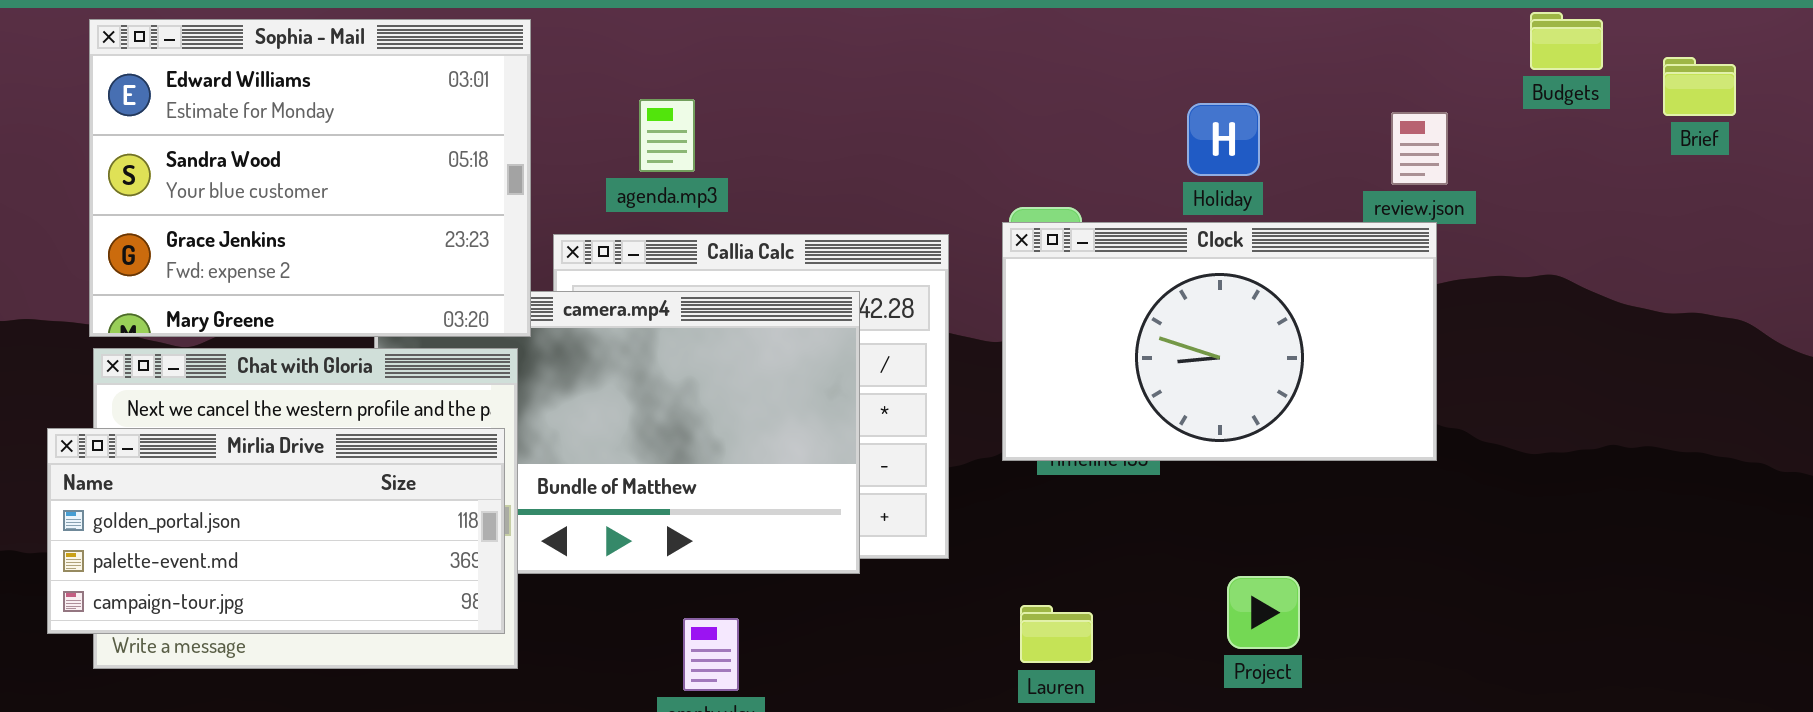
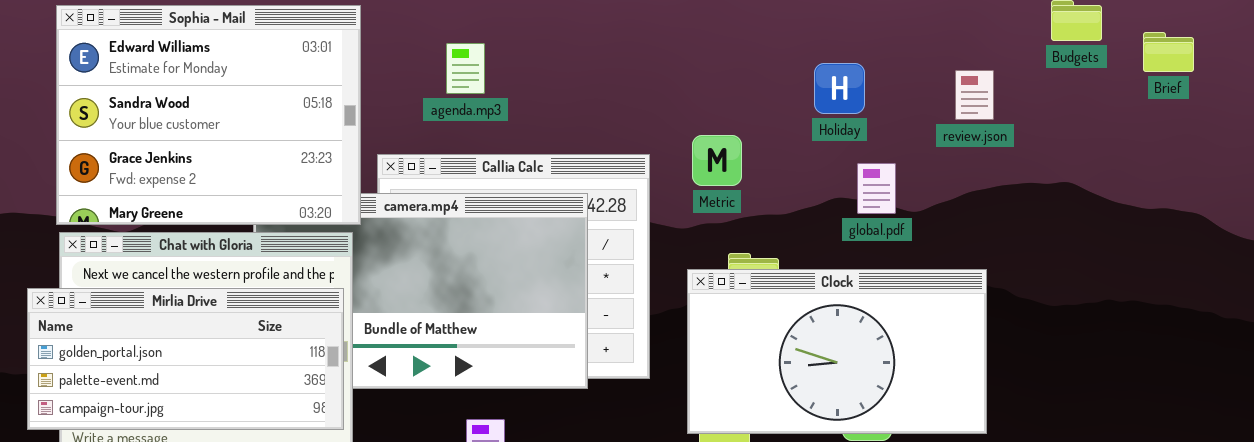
agenda.mp3: [639,99,695,172] -> [446,43,485,94], moved
Clock: [1002,222,1437,461] -> [687,269,987,434], moved

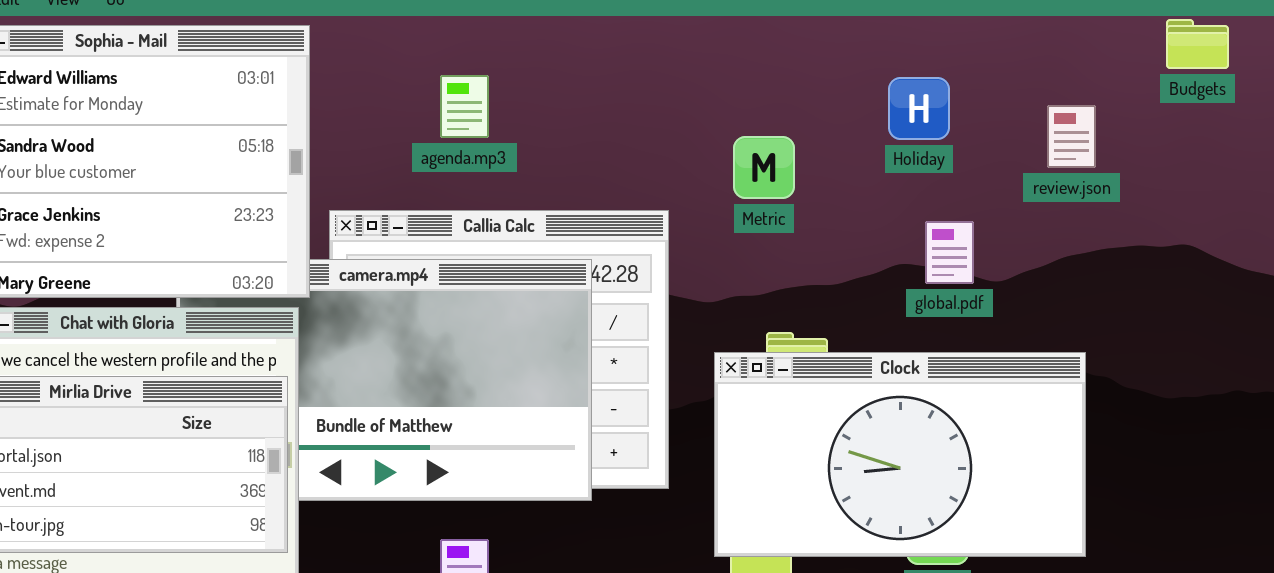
agenda.mp3: [446,43,485,94] -> [440,75,489,138], moved
Holiday: [814,63,865,114] -> [888,77,950,140], moved
Metric: [692,135,742,186] -> [733,136,795,199], moved

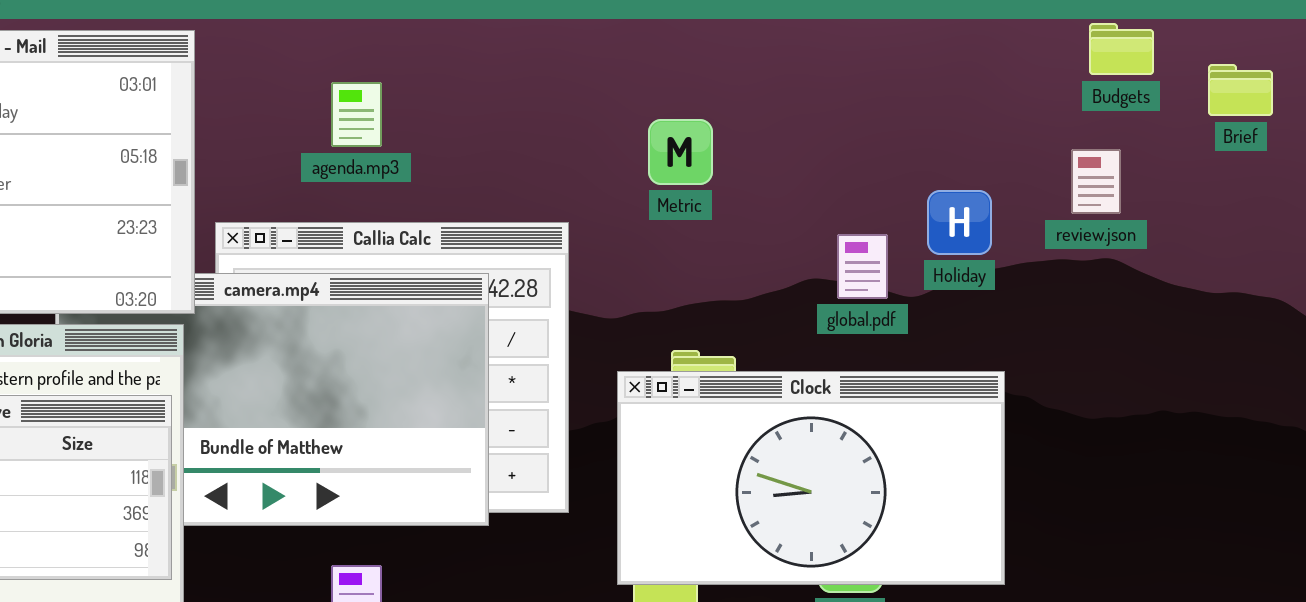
Holiday: [888,77,950,140] -> [927,190,992,255], moved
review.json: [1047,105,1096,168] -> [1071,149,1121,214], moved
Metric: [733,136,795,199] -> [648,119,713,185], moved

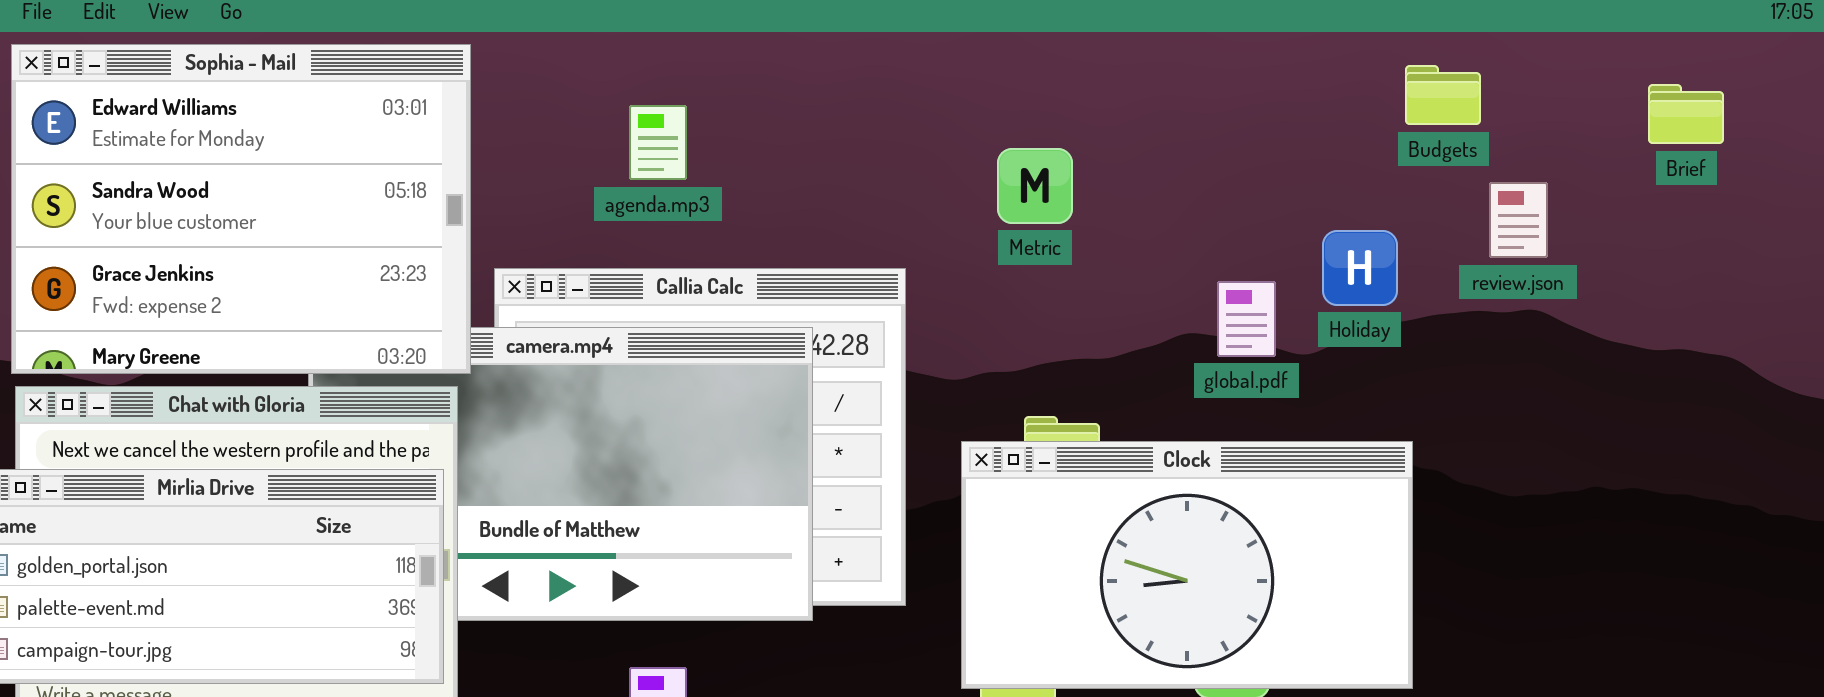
Budgets: [1089,23,1154,75] -> [1405,65,1481,125], moved

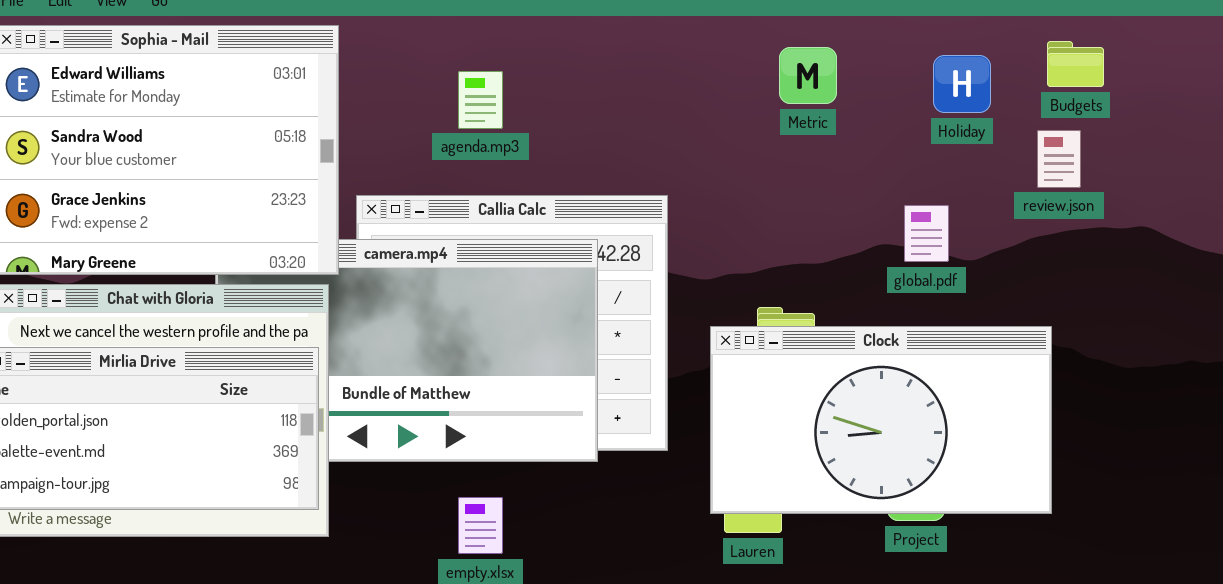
Metric: [997,148,1073,224] -> [779,47,837,104], moved
review.json: [1489,182,1548,258] -> [1037,130,1081,188], moved
Holiday: [1322,230,1398,306] -> [933,55,991,113], moved

